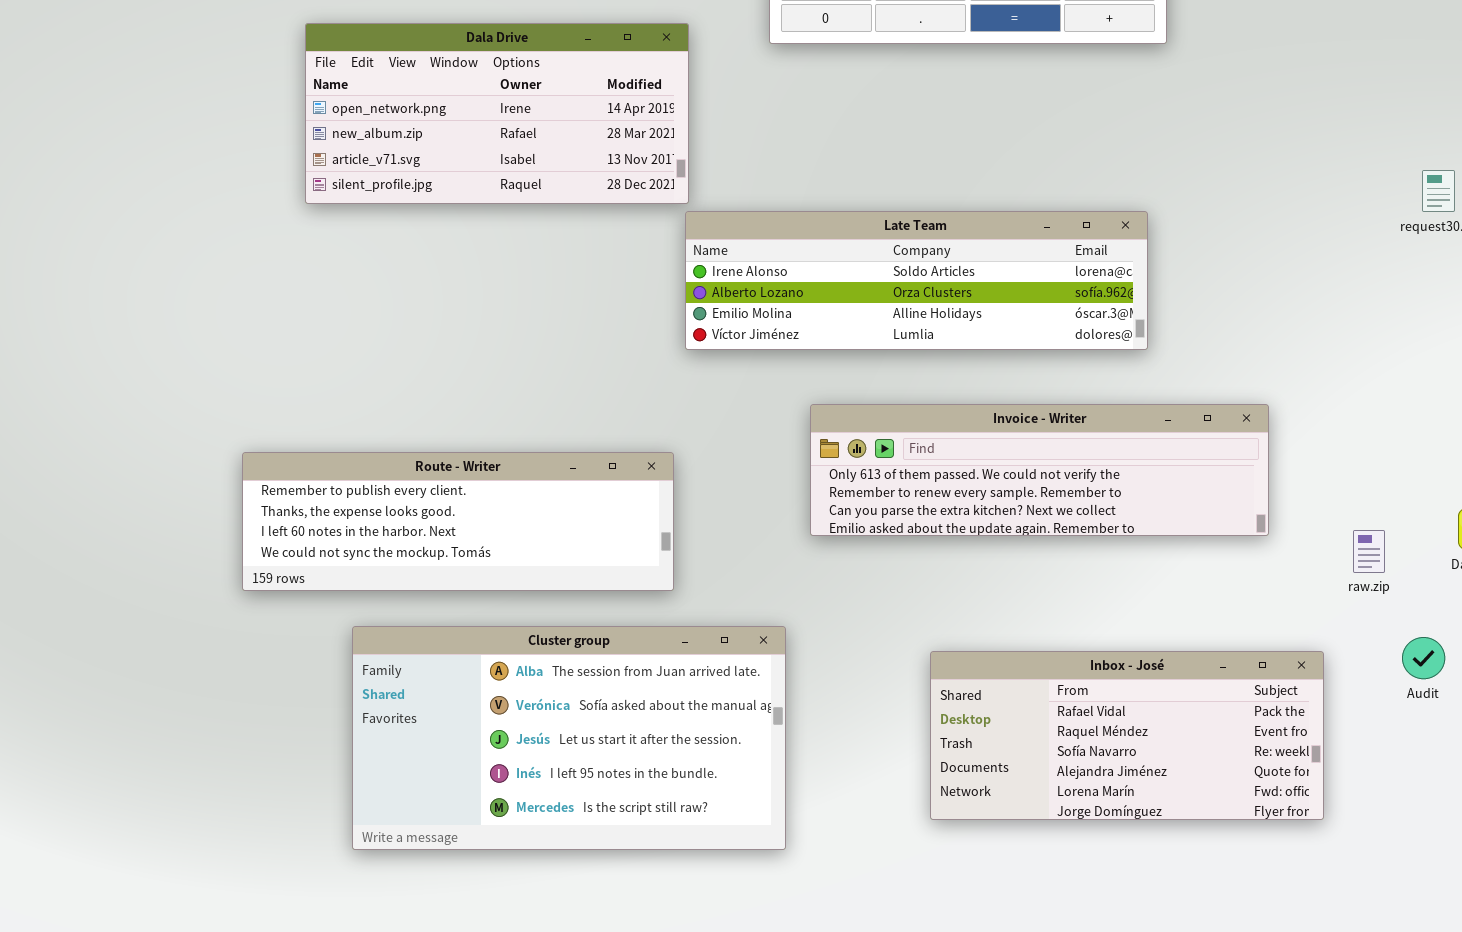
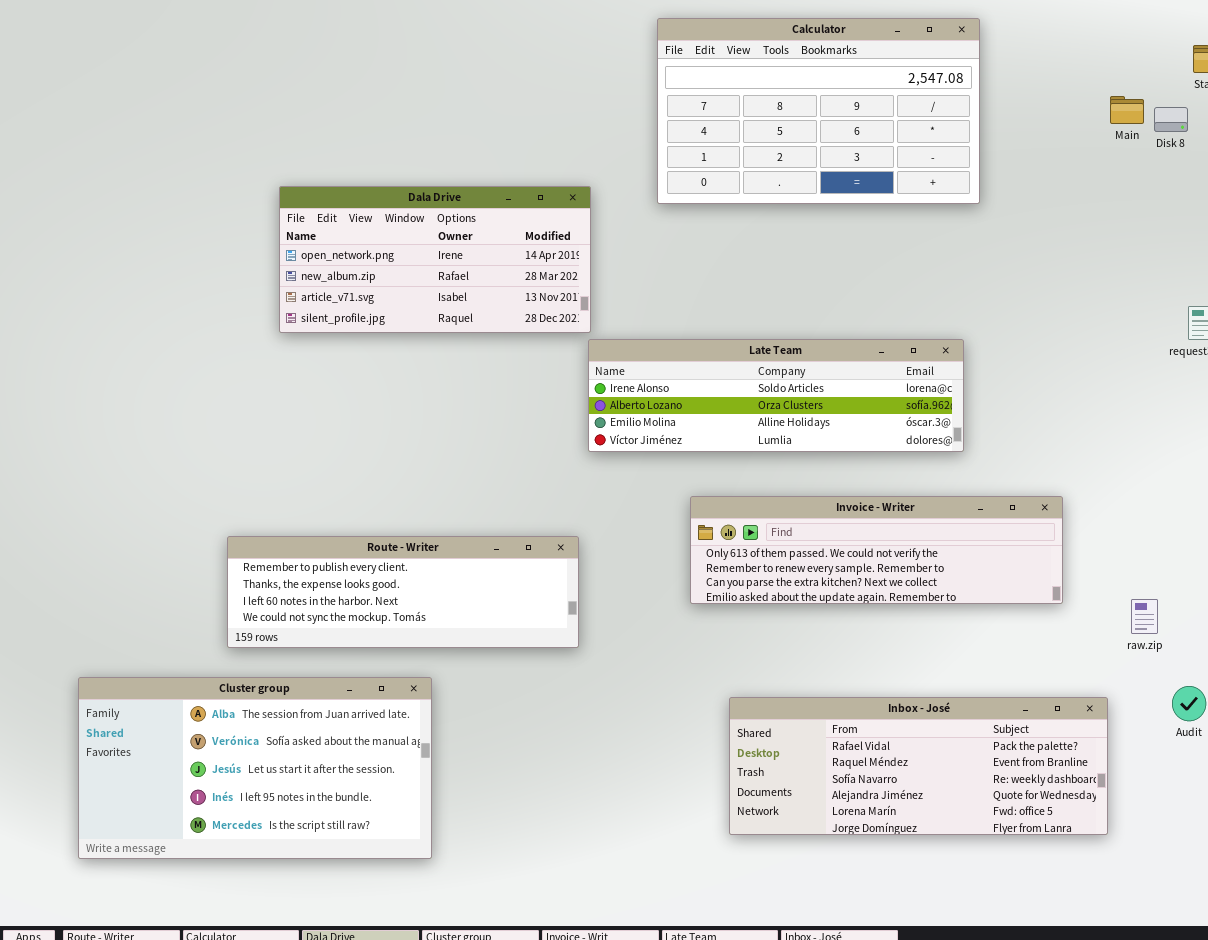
Cluster group: [352,626,786,850] -> [78,677,432,859], moved
Inbox - José: [930,651,1324,820] -> [729,697,1108,835], resized

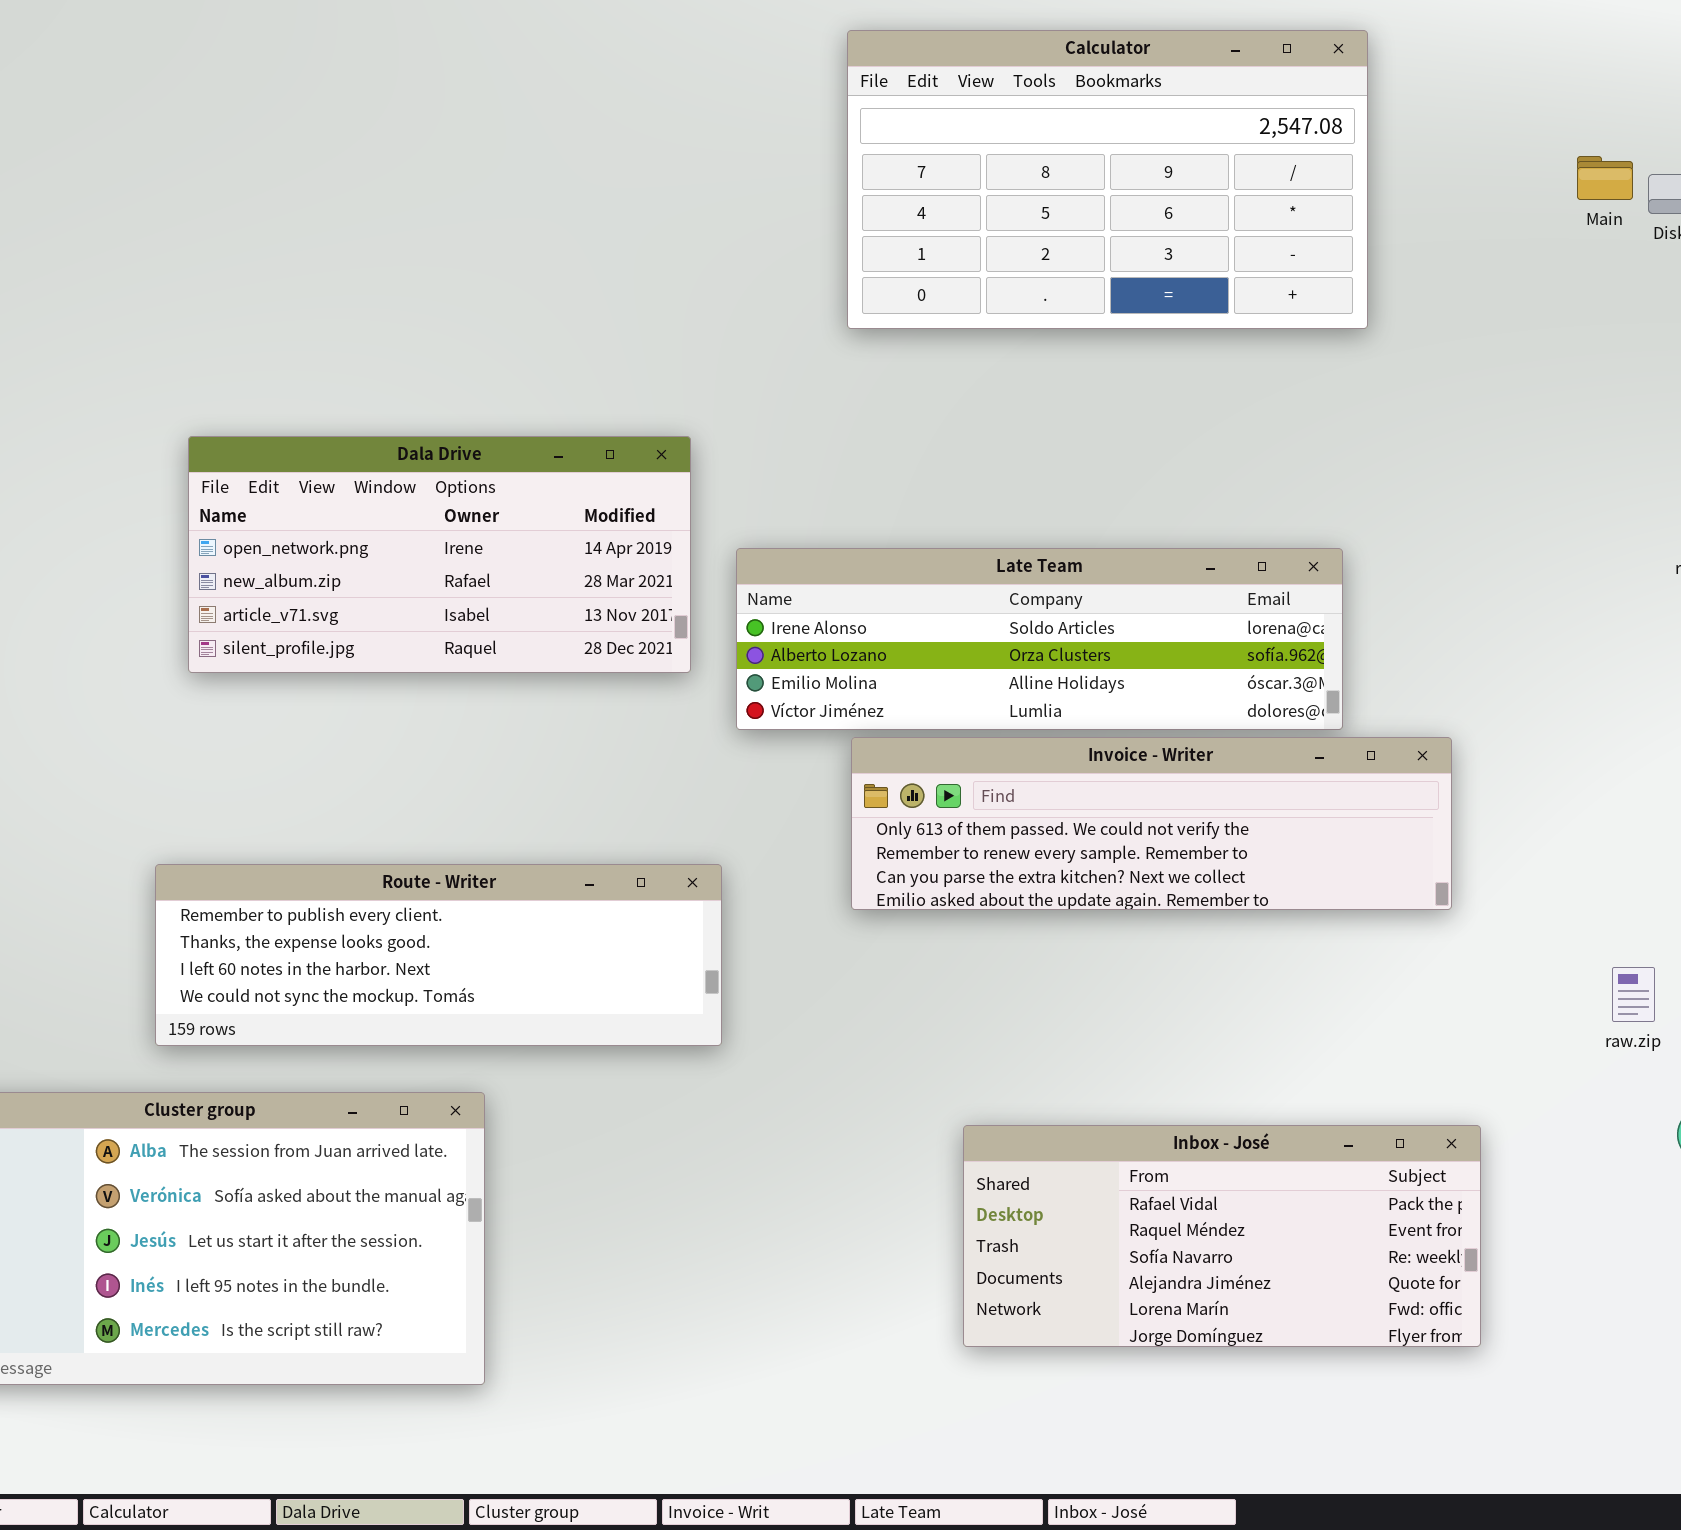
Dala Drive: [279,186,591,333] -> [188,436,691,673], moved
Invoice - Writer: [690,496,1063,604] -> [851,737,1452,910], moved
Inbox - José: [729,697,1108,835] -> [963,1125,1481,1347], resized

